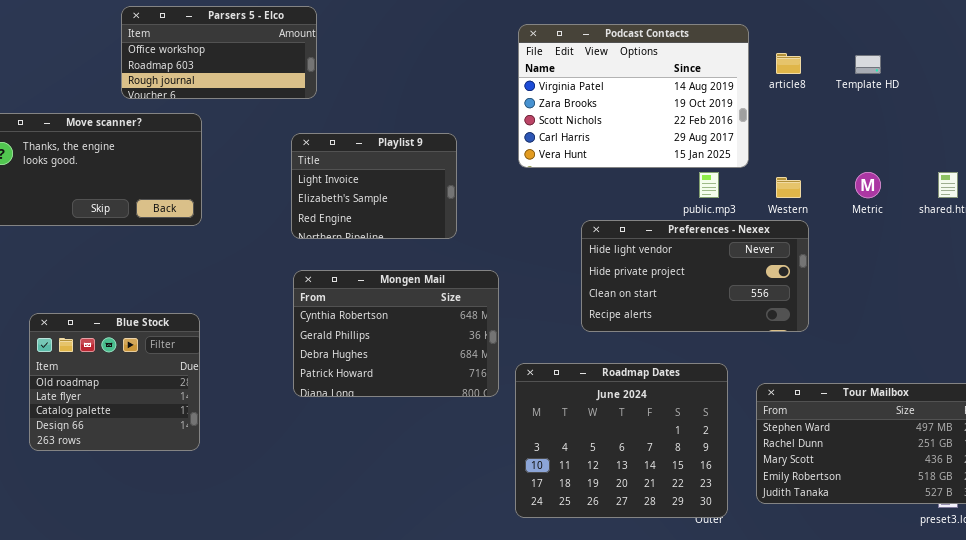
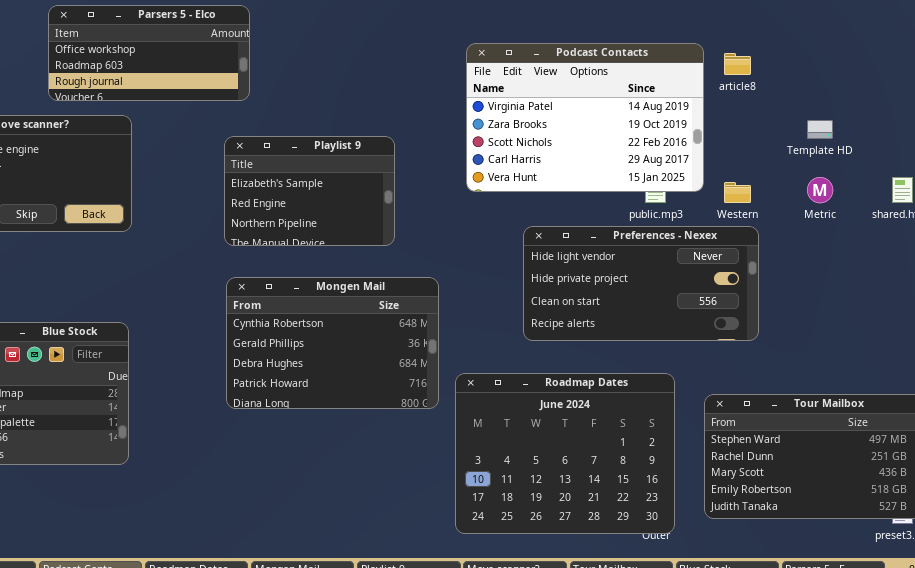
Podcast Contacts: [518,24,749,168] -> [466,43,704,192], moved
Template HD: [855,55,881,74] -> [807,120,833,139], moved
Playlist 9: [291,133,457,239] -> [224,136,395,246], scrolled down 1 row

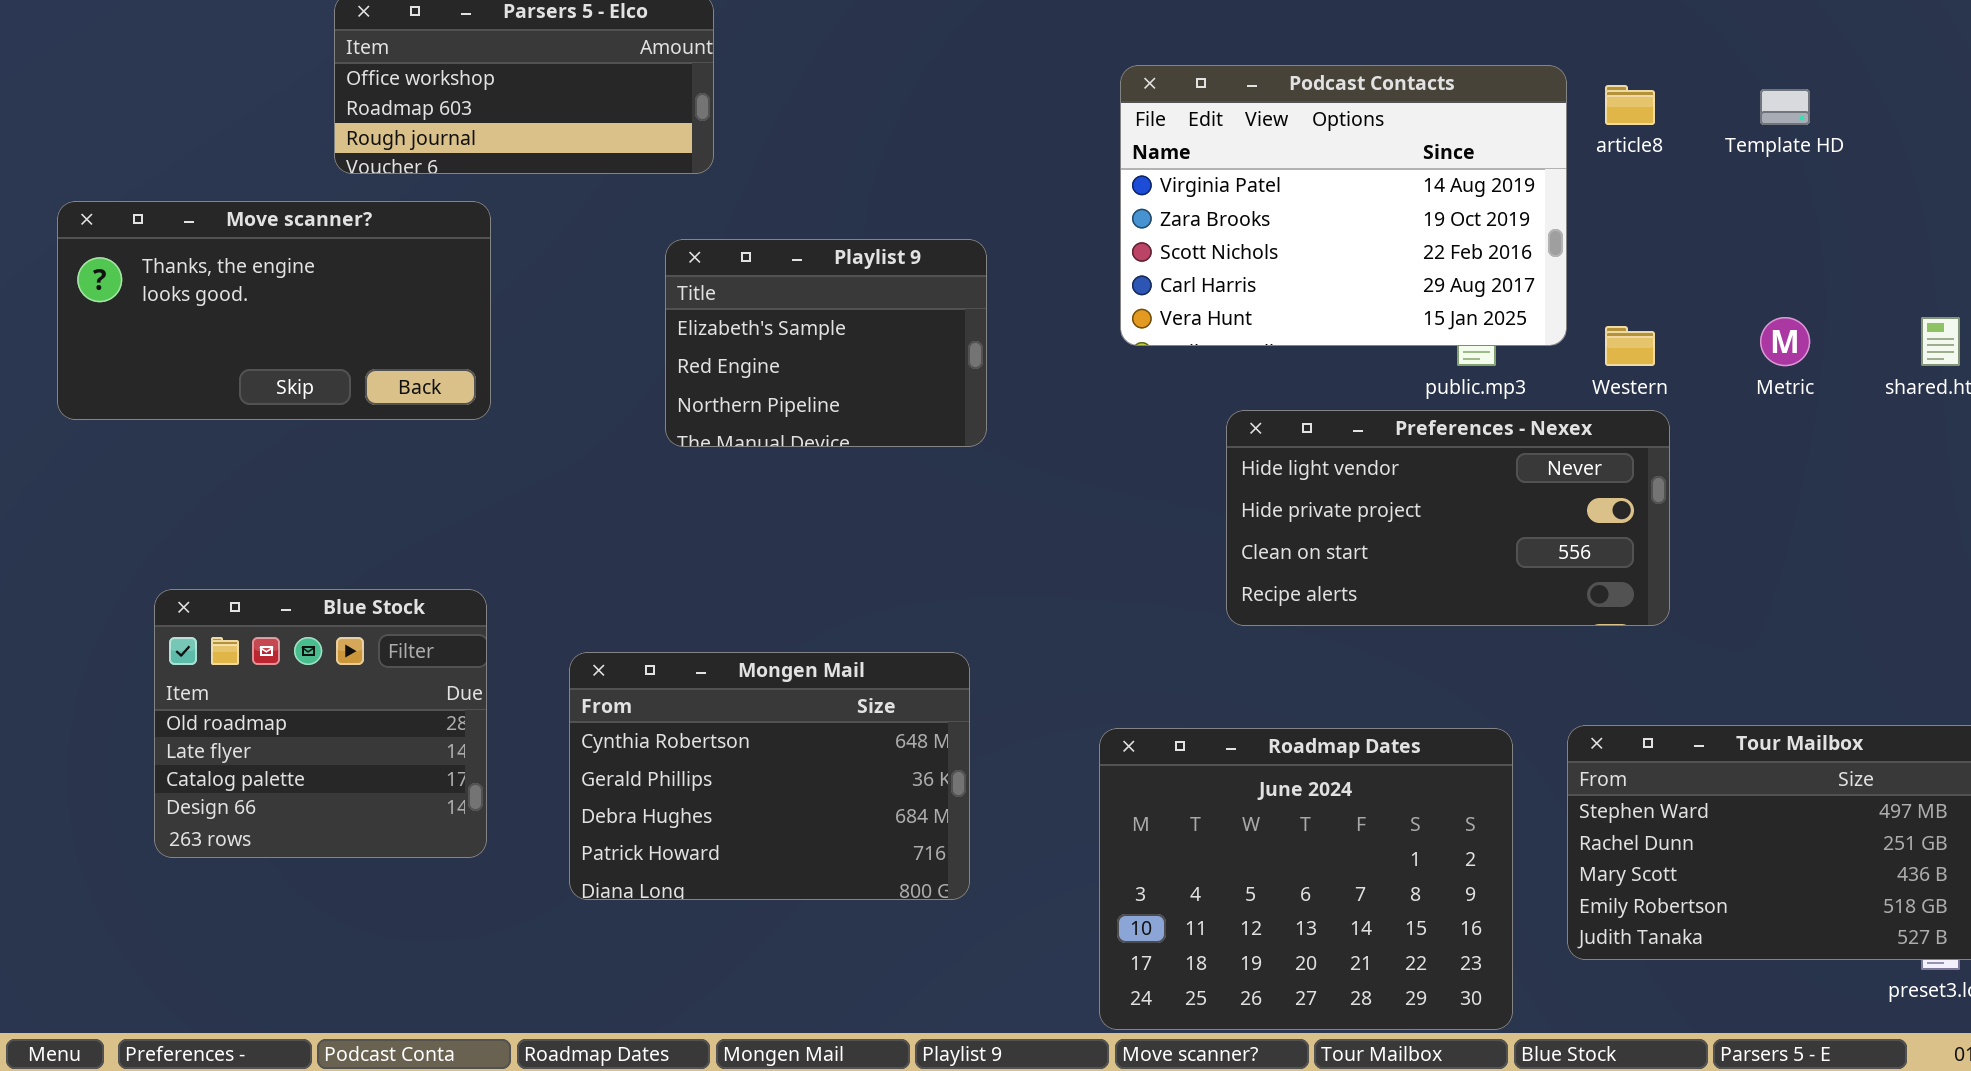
Template HD: [807,120,833,139] -> [1760,89,1810,125], moved
Mongen Mail: [226,277,439,409] -> [569,652,970,900], moved
Roadmap Dates: [455,373,675,534] -> [1099,728,1513,1030], moved

